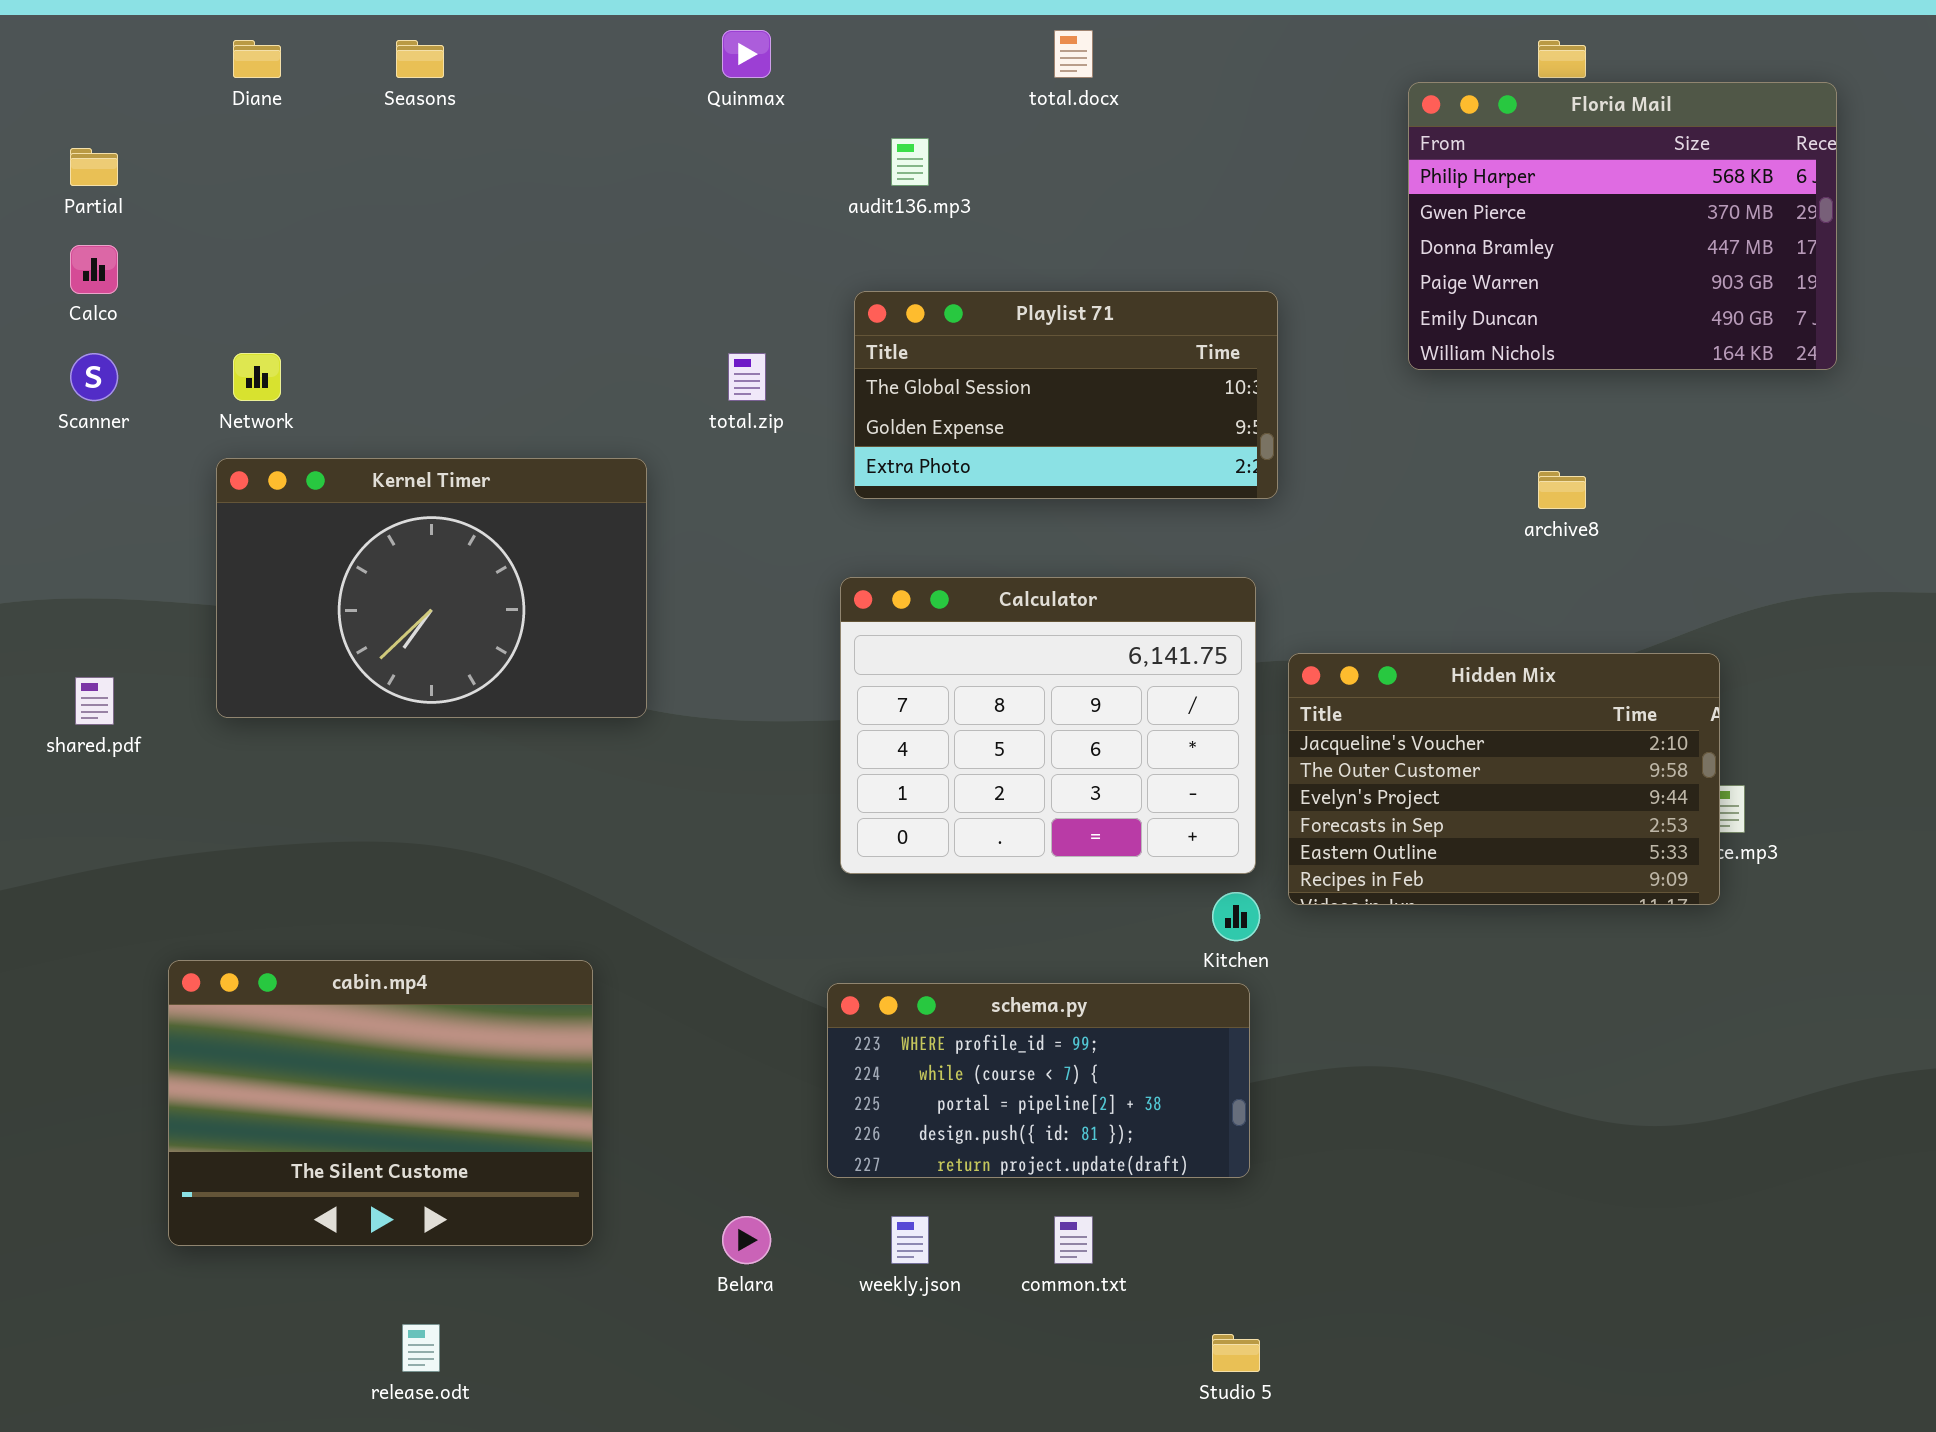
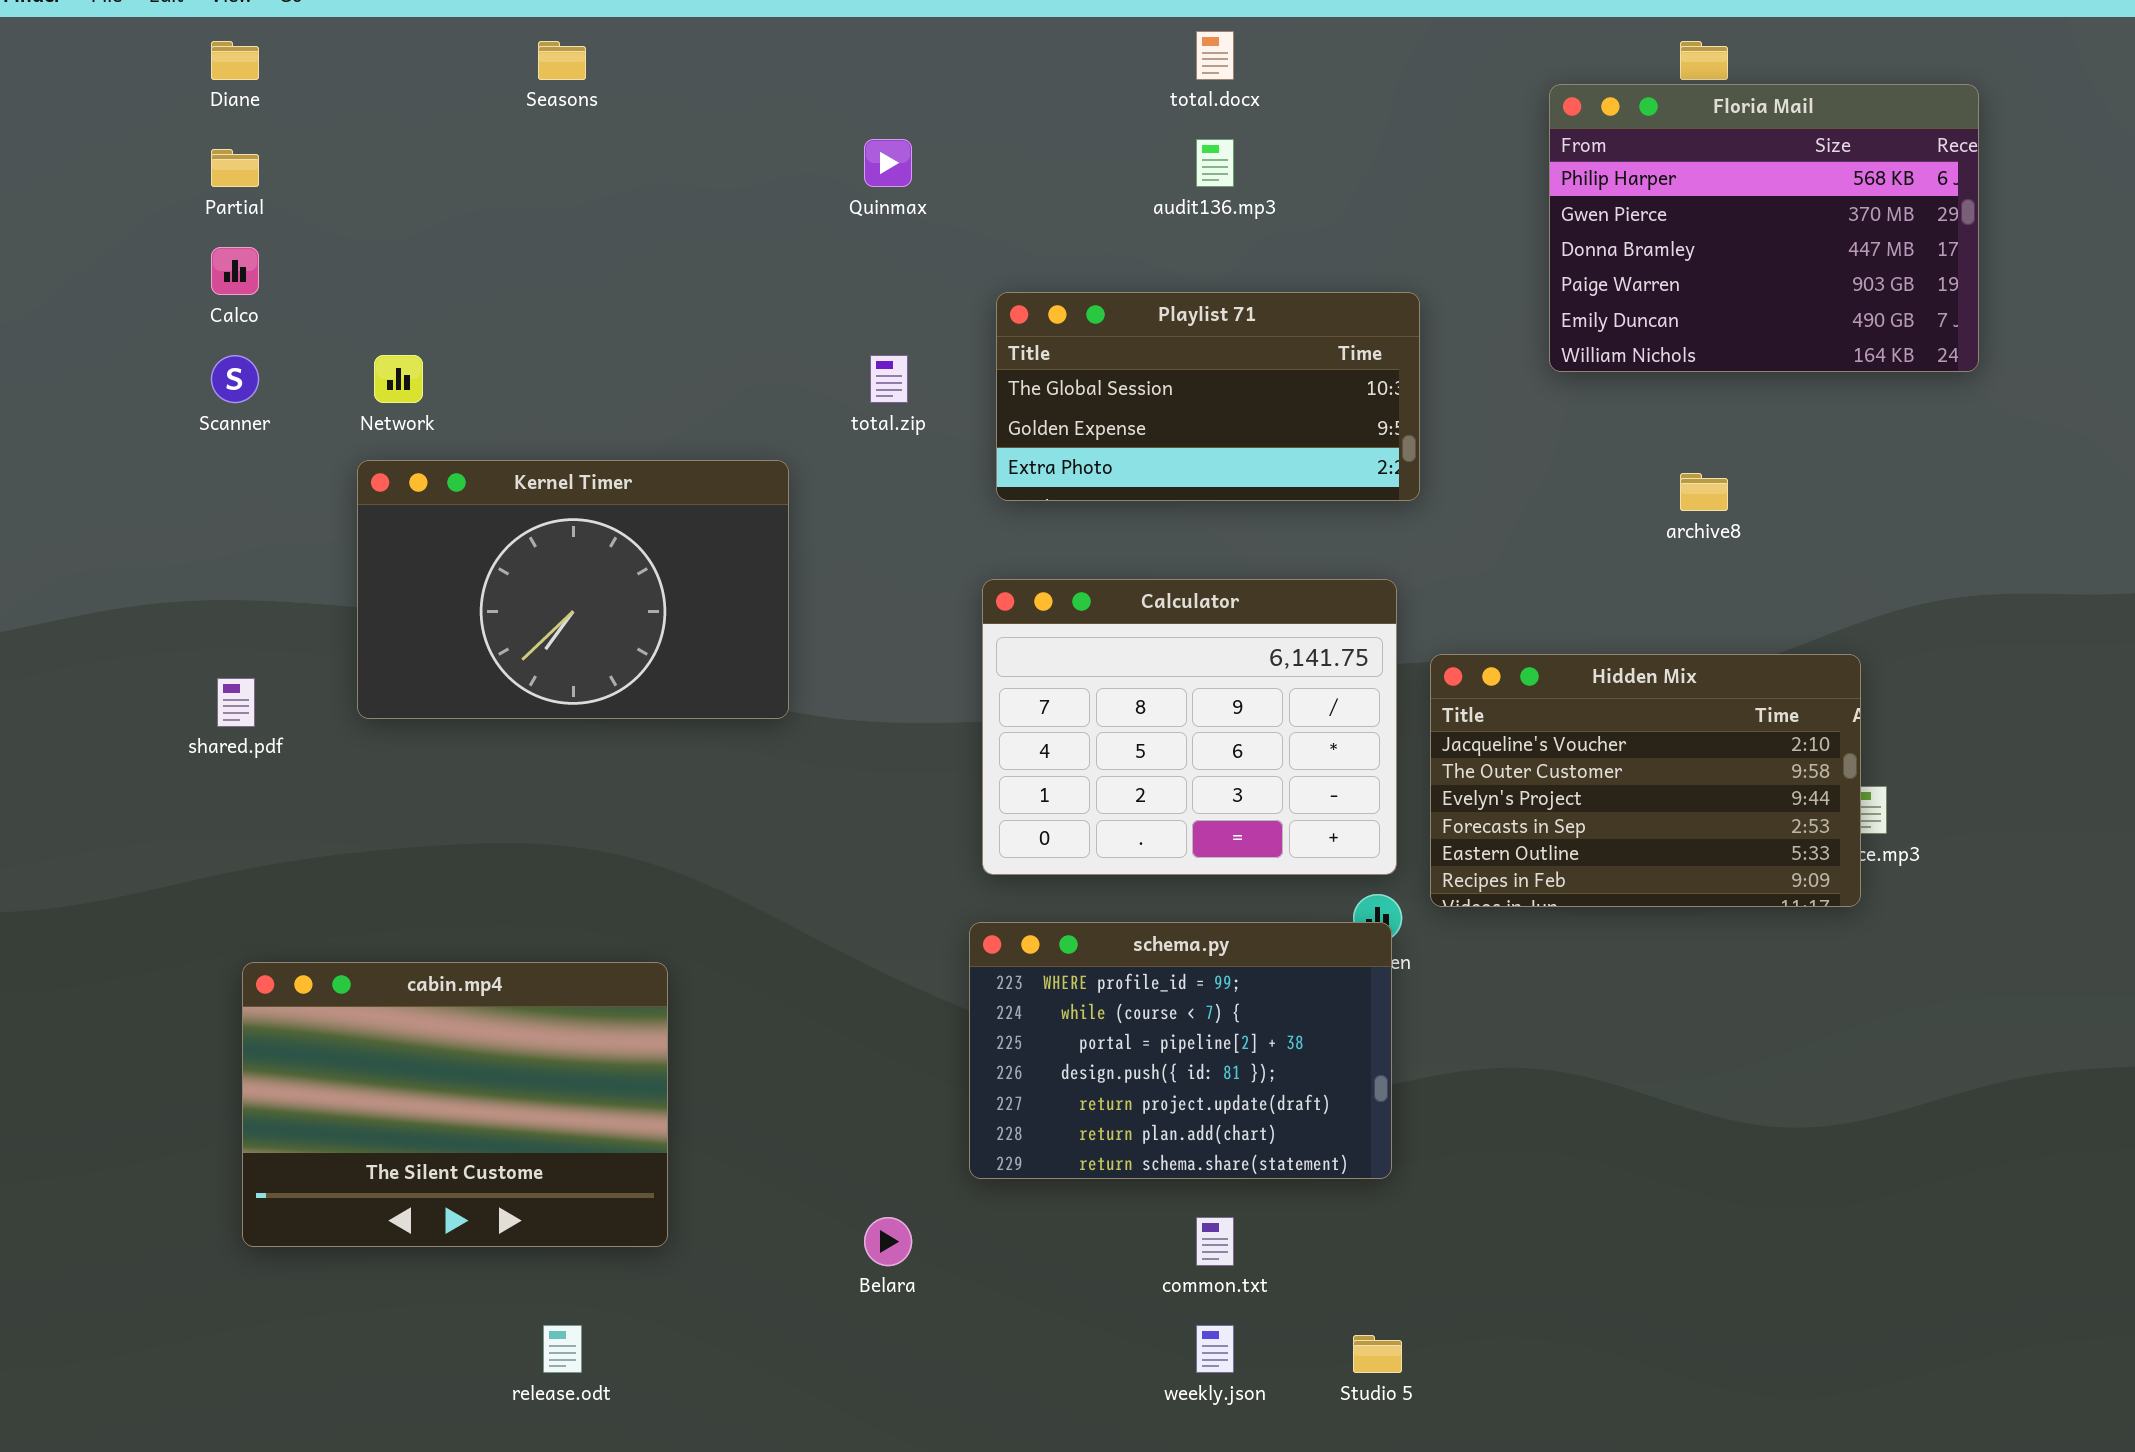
Quinmax: [722,30,771,78] -> [864,139,912,187], moved
Diane: [233,40,281,78] -> [211,41,259,80], moved
audit136.mp3: [891,138,929,186] -> [1196,139,1234,187], moved
cabin.mp4: [168,960,593,1246] -> [242,962,668,1247], moved
schema.py: [827,983,1250,1178] -> [969,922,1392,1179], resized
weekly.json: [891,1216,929,1264] -> [1196,1325,1234,1373], moved

